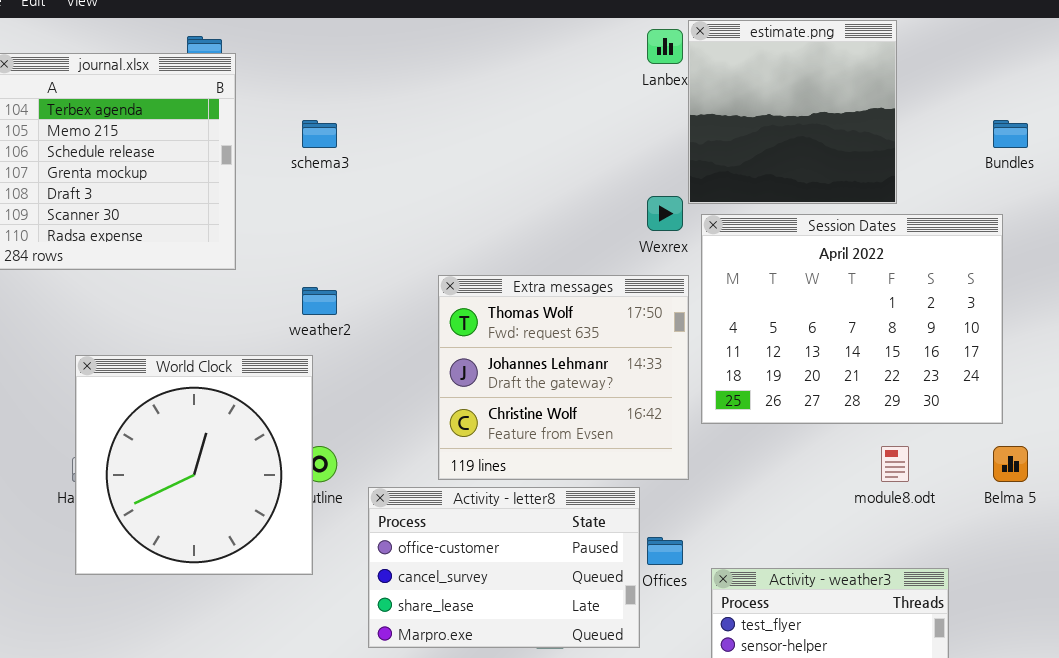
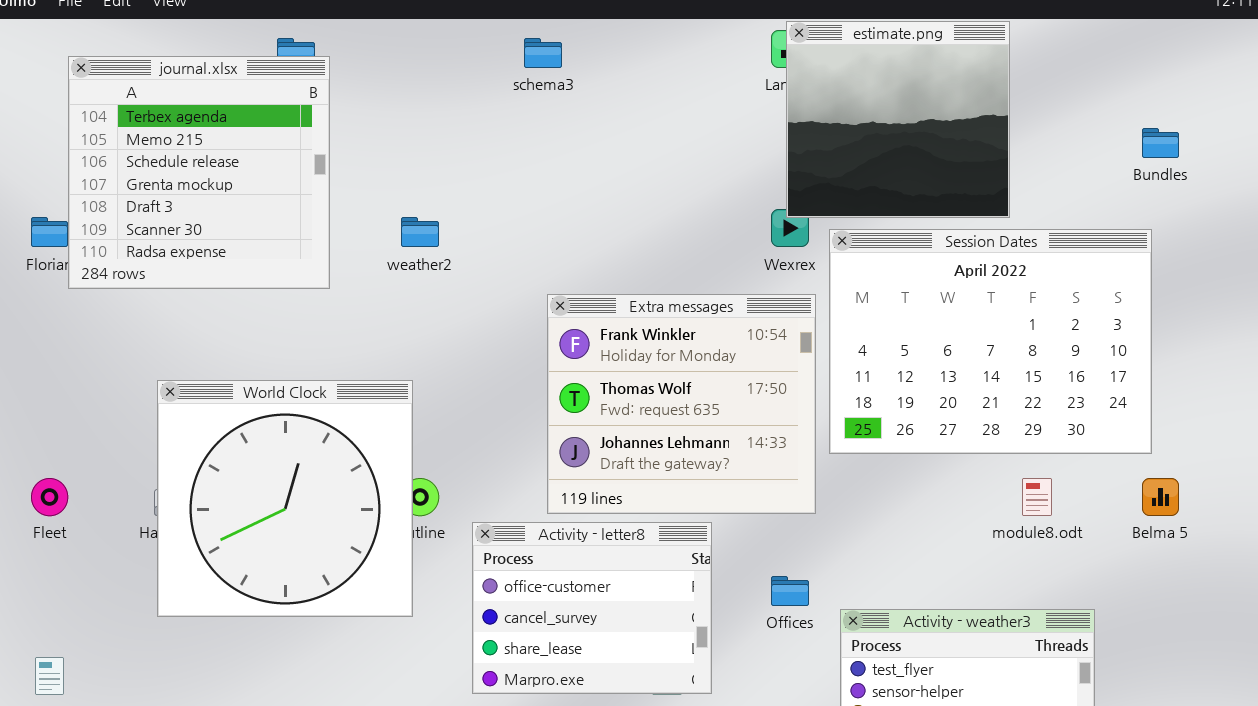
estimate.png: [688,20,897,204] -> [786,21,1010,218], moved
schema3: [302,120,337,148] -> [524,38,562,68], moved
Extra messages: [438,275,689,480] -> [547,294,816,514], scrolled up 1 row
weather2: [302,287,337,315] -> [401,217,439,247], moved
Activity - letter8: [368,487,640,648] -> [472,522,712,694], resized

